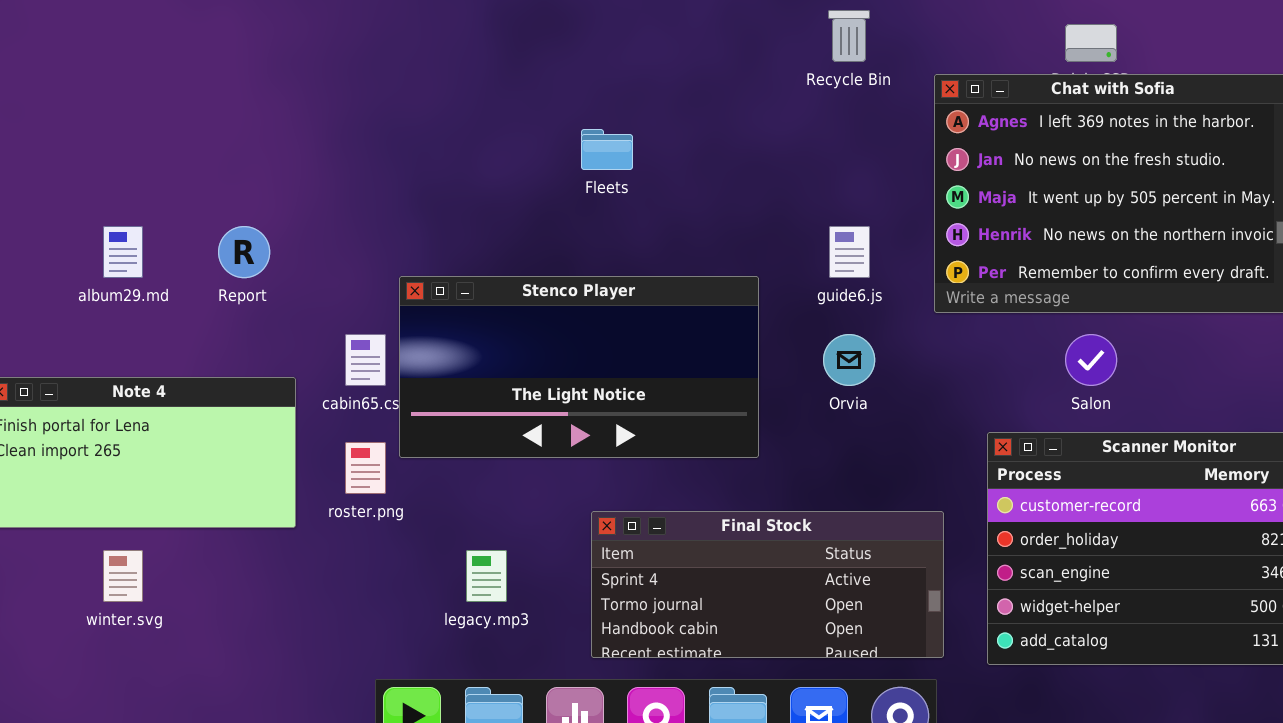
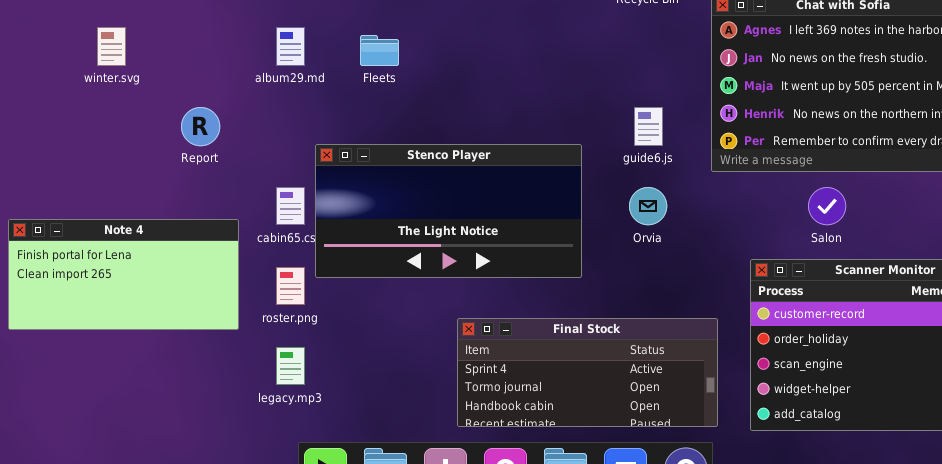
Fleets: [581,129,633,170] -> [360,35,399,66], moved
album29.md: [103,226,143,278] -> [276,27,305,66], moved
winter.svg: [103,550,143,602] -> [97,27,126,66], moved
legacy.mp3: [466,550,507,602] -> [276,347,305,385], moved

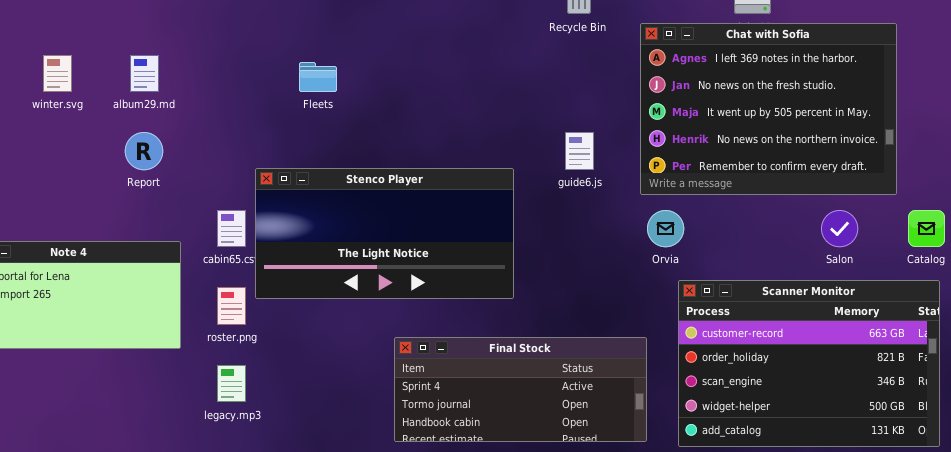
album29.md: [276,27,305,66] -> [130,55,159,92], moved
Orvia: [629,187,667,225] -> [647,210,684,247], moved
Salon: [808,187,846,225] -> [821,210,858,247], moved

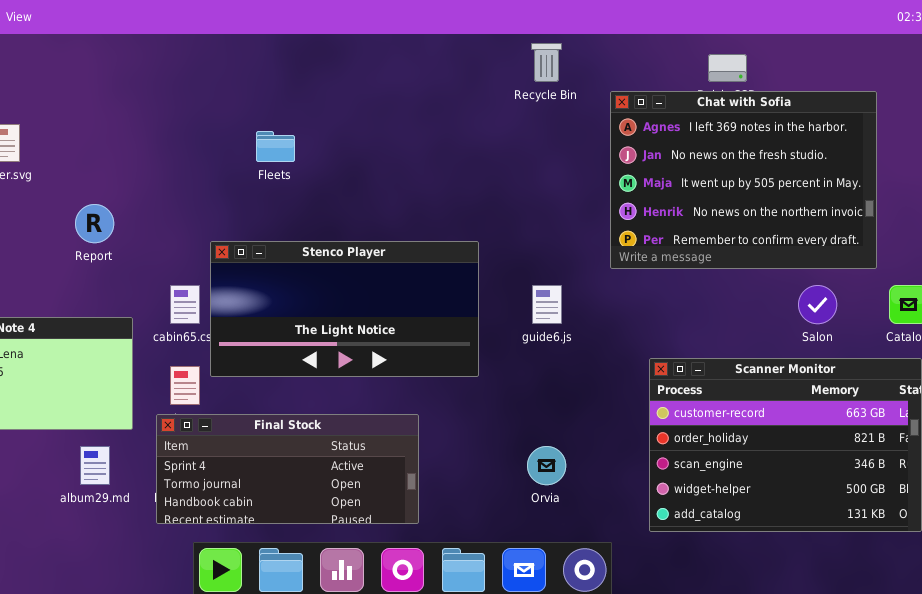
album29.md: [130,55,159,92] -> [80,446,110,485], moved
guide6.js: [565,132,594,170] -> [532,285,562,324], moved
Orvia: [647,210,684,247] -> [527,446,566,485], moved
Final Stock: [394,337,647,442] -> [156,414,419,524], moved

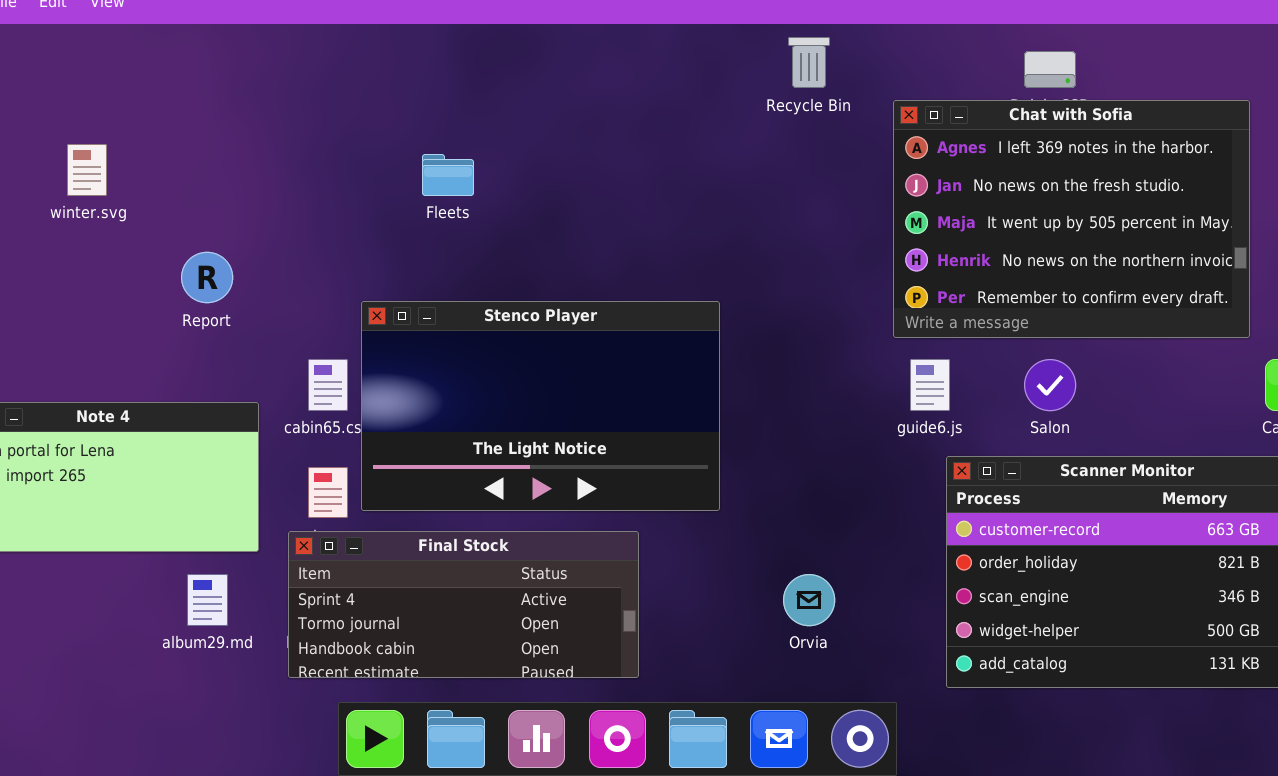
Stenco Player: [210,241,479,377] -> [361,301,720,511], resized
guide6.js: [532,285,562,324] -> [910,359,950,411], moved
Salon: [798,285,837,324] -> [1024,359,1076,411], moved

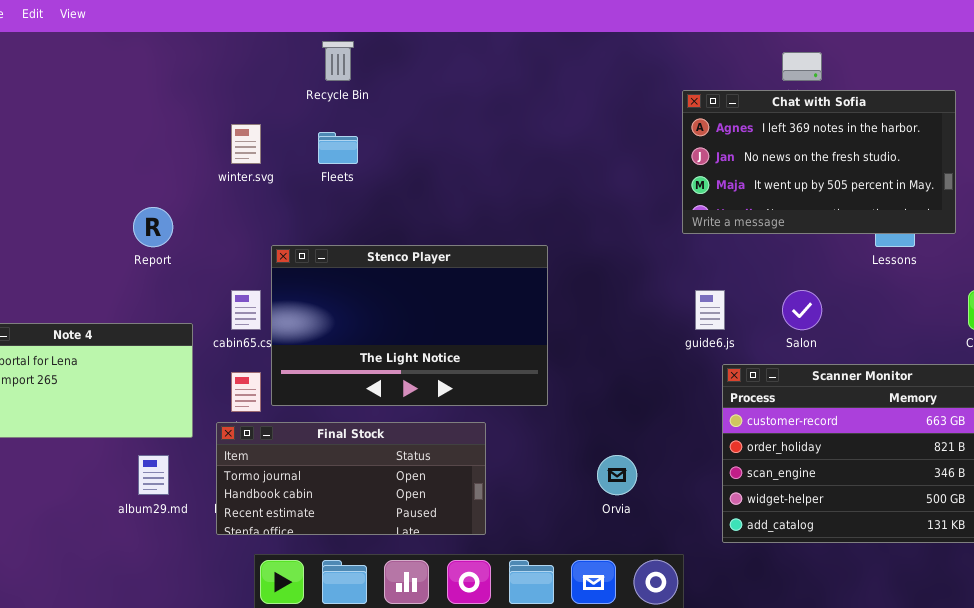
Recycle Bin: [788,37,830,88] -> [322,41,354,81], moved
Chat with Sofia: [893,100,1250,338] -> [682,90,956,234], resized
winter.svg: [67,144,107,196] -> [231,124,261,164], moved
Final Stock: [288,531,639,678] -> [216,422,486,535], scrolled down 1 row

